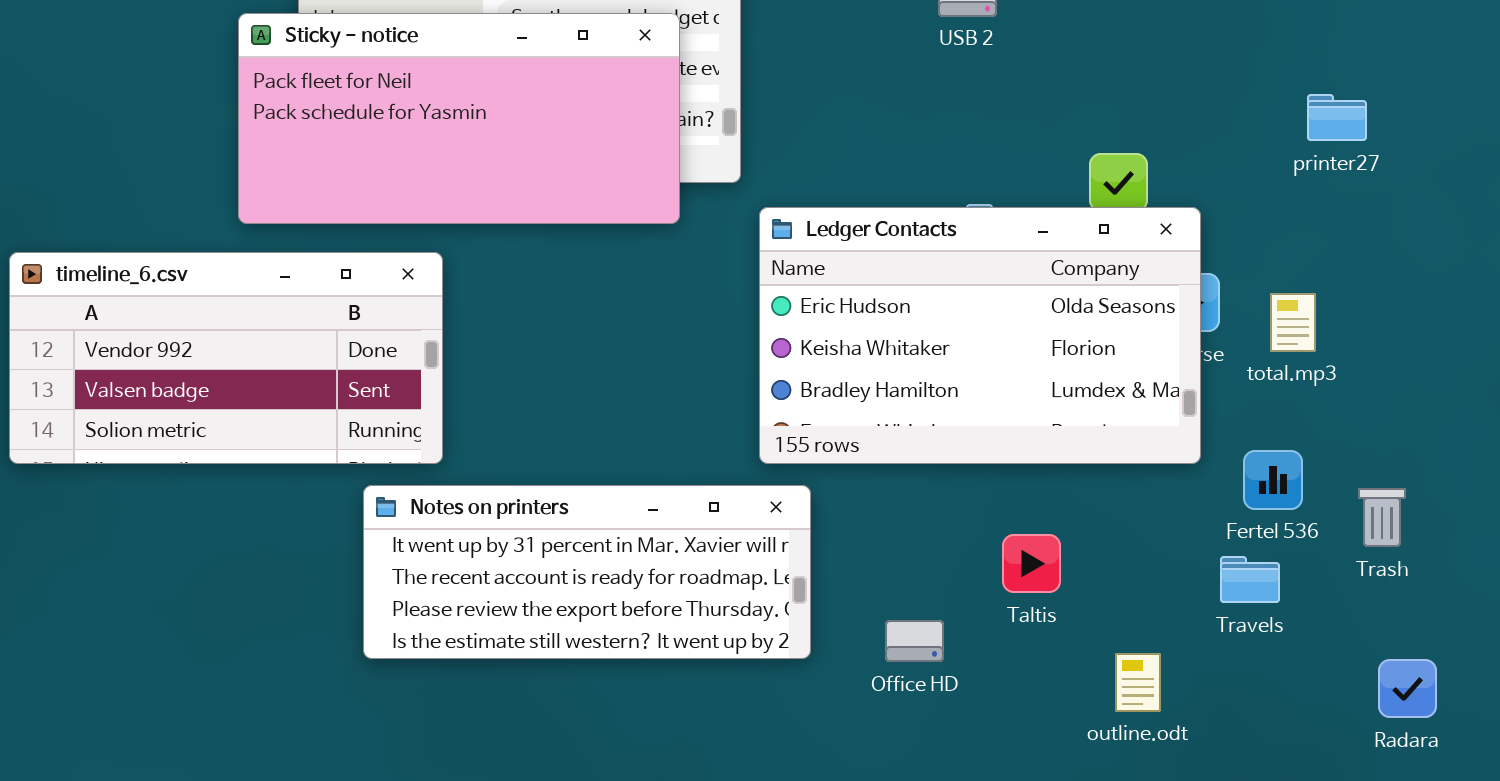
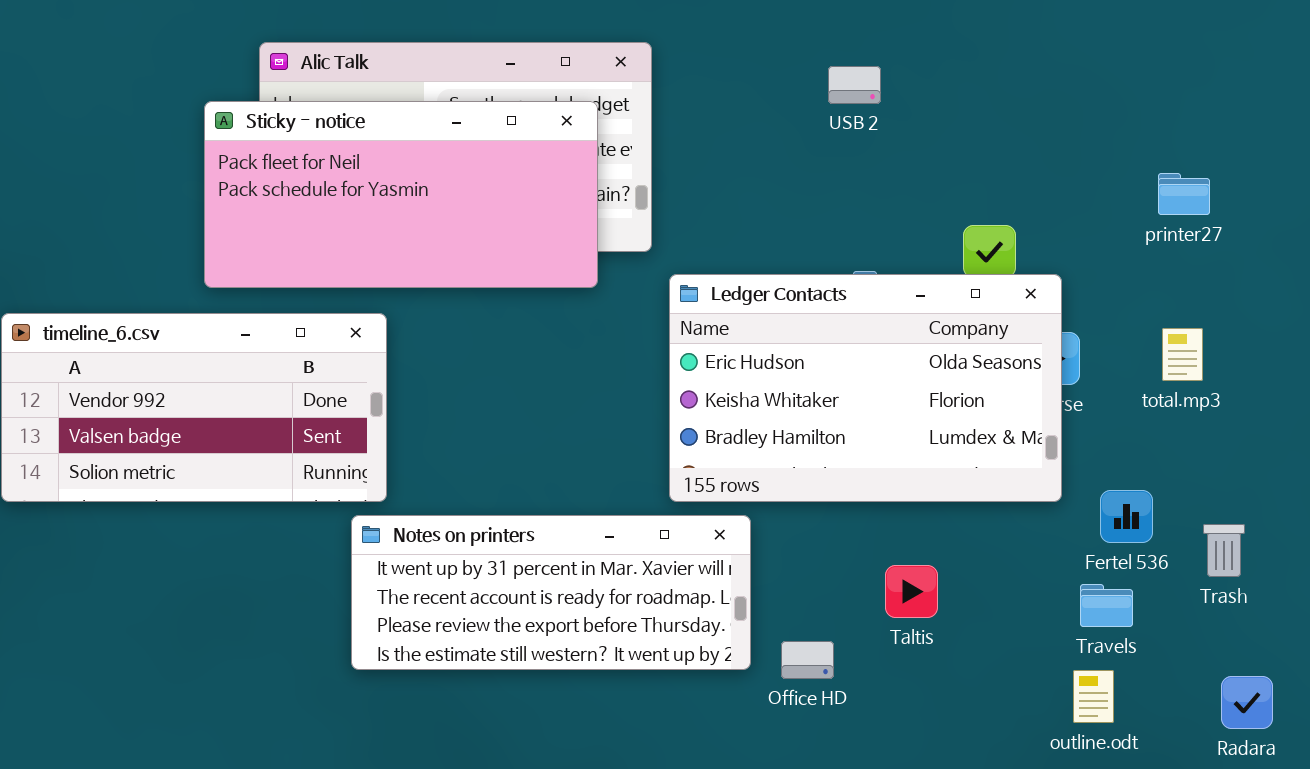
total.mp3: [1270,293,1316,352] -> [1162,328,1203,381], moved
Notes on printers: [363,485,811,659] -> [351,515,751,670], moved
outline.odt: [1115,653,1161,712] -> [1073,670,1114,723], moved

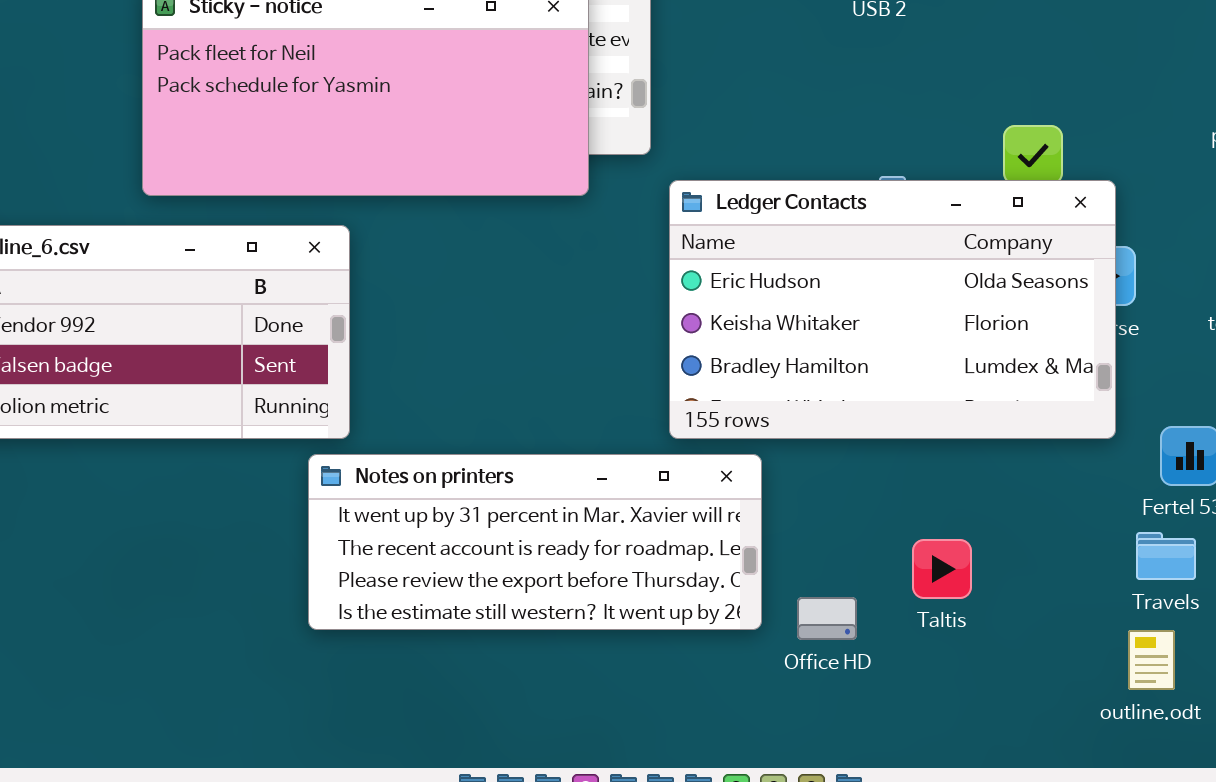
Taltis: [885,565,938,618] -> [912,539,972,599], moved

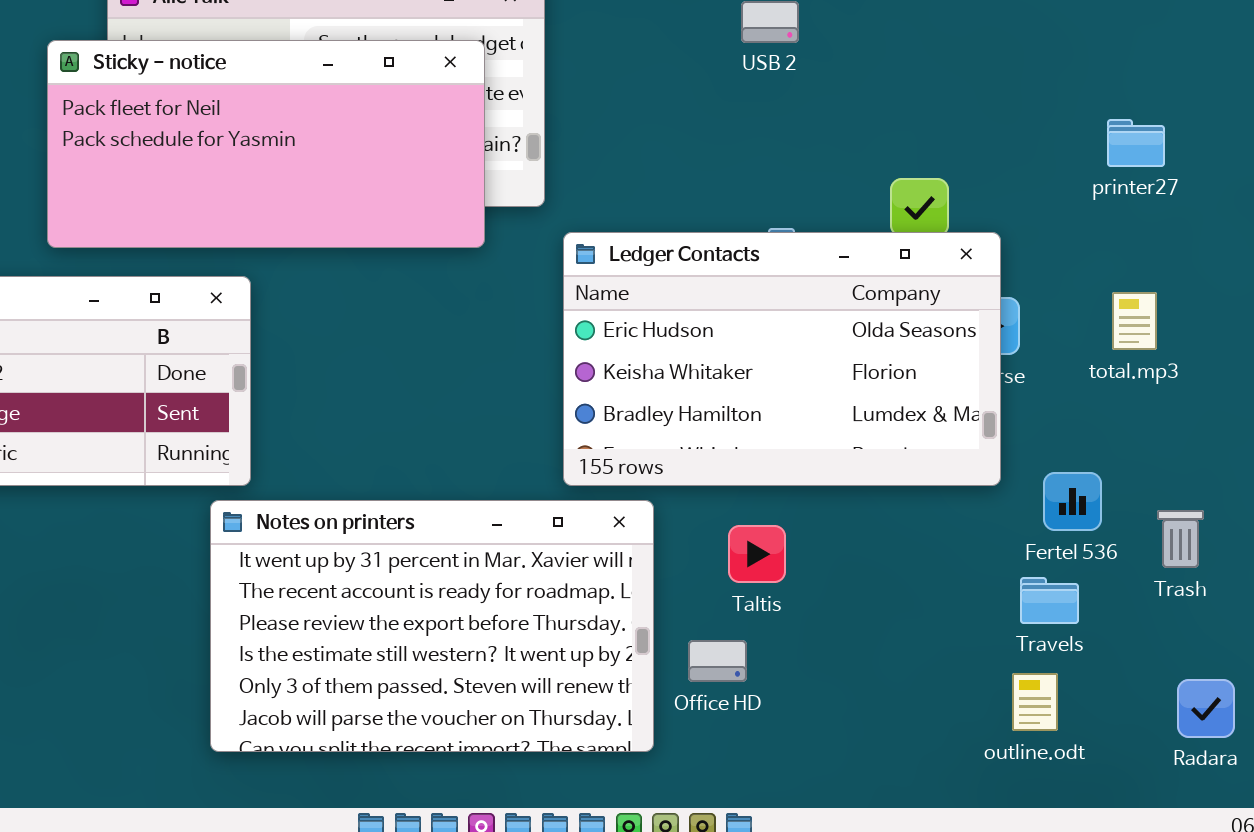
Notes on printers: [308,454,762,630] -> [210,500,654,752], resized
Taltis: [912,539,972,599] -> [728,525,786,583], moved

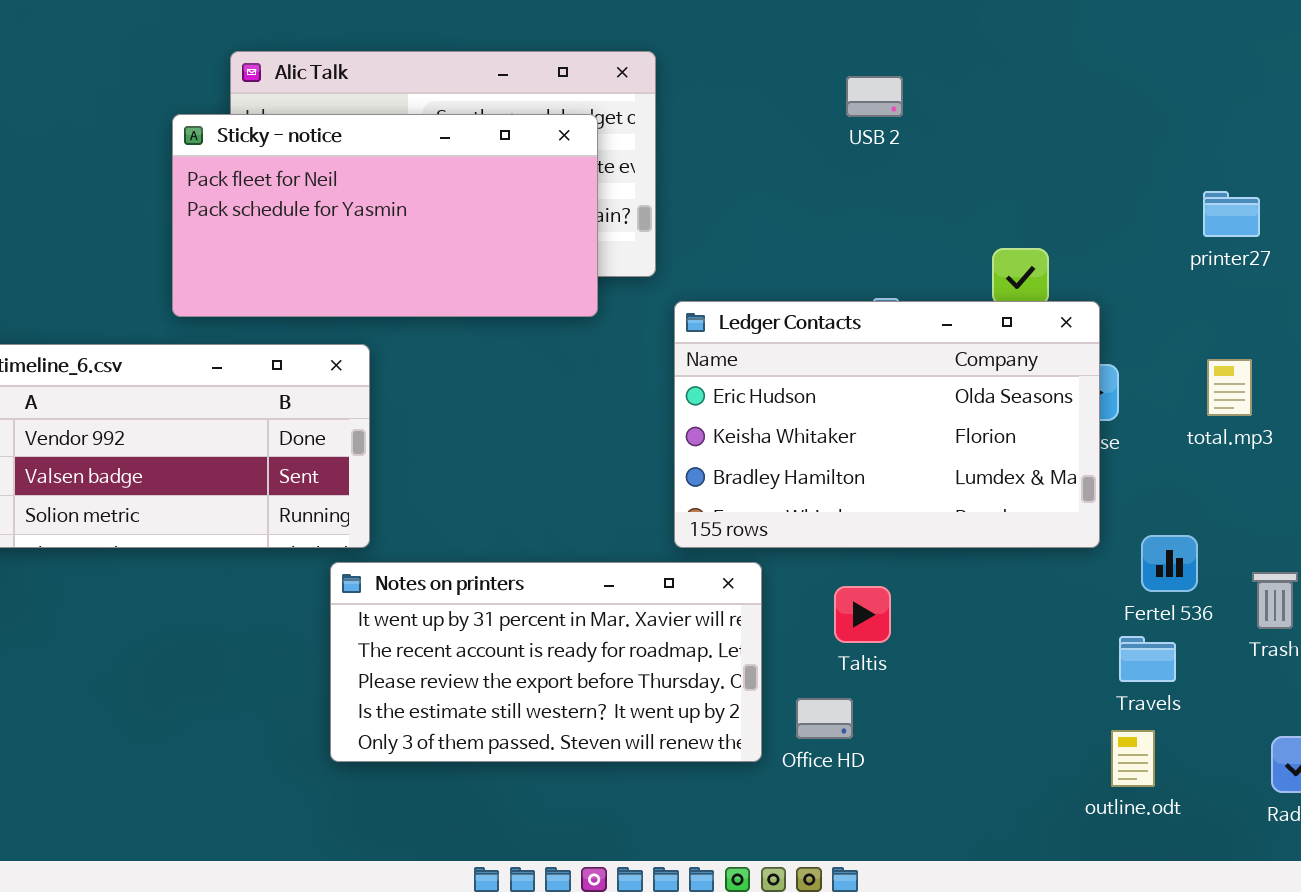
Notes on printers: [210,500,654,752] -> [330,562,762,762], resized

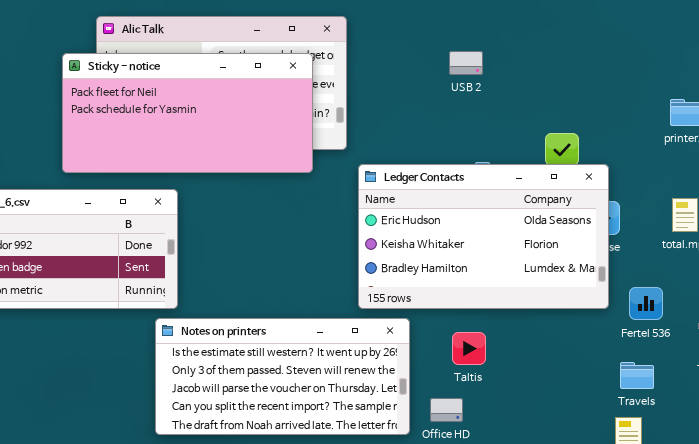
USB 2: [846,76,903,117] -> [449,51,483,75], moved
Fertel 536: [1141,535,1198,592] -> [629,287,663,320], moved
Notes on printers: [330,562,762,762] -> [155,318,410,435], scrolled down 3 rows

